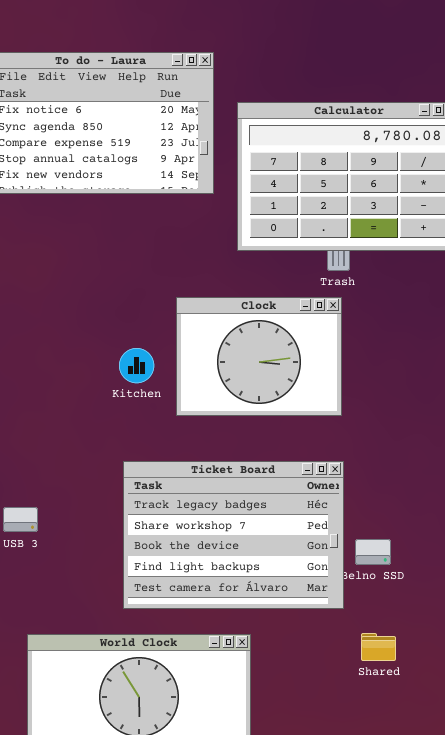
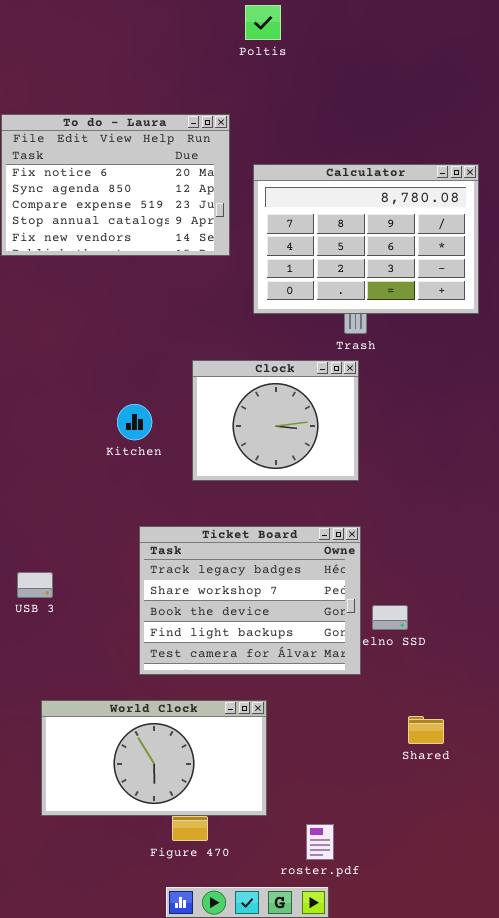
Kitchen: [119,348,154,383] -> [117,404,152,440], moved
Shared: [361,633,396,661] -> [408,716,444,744], moved

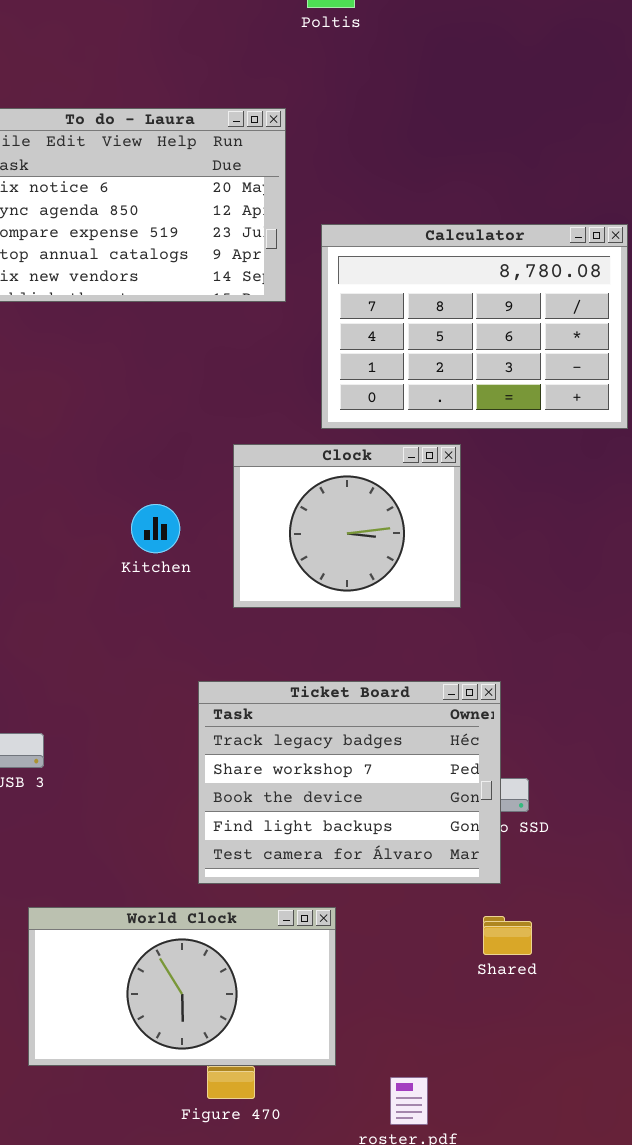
Calculator: [253,164,479,314] -> [321,224,628,429], moved
Ticket Board: [139,526,361,675] -> [198,681,501,884], moved
Shared: [408,716,444,744] -> [483,916,532,955], moved

